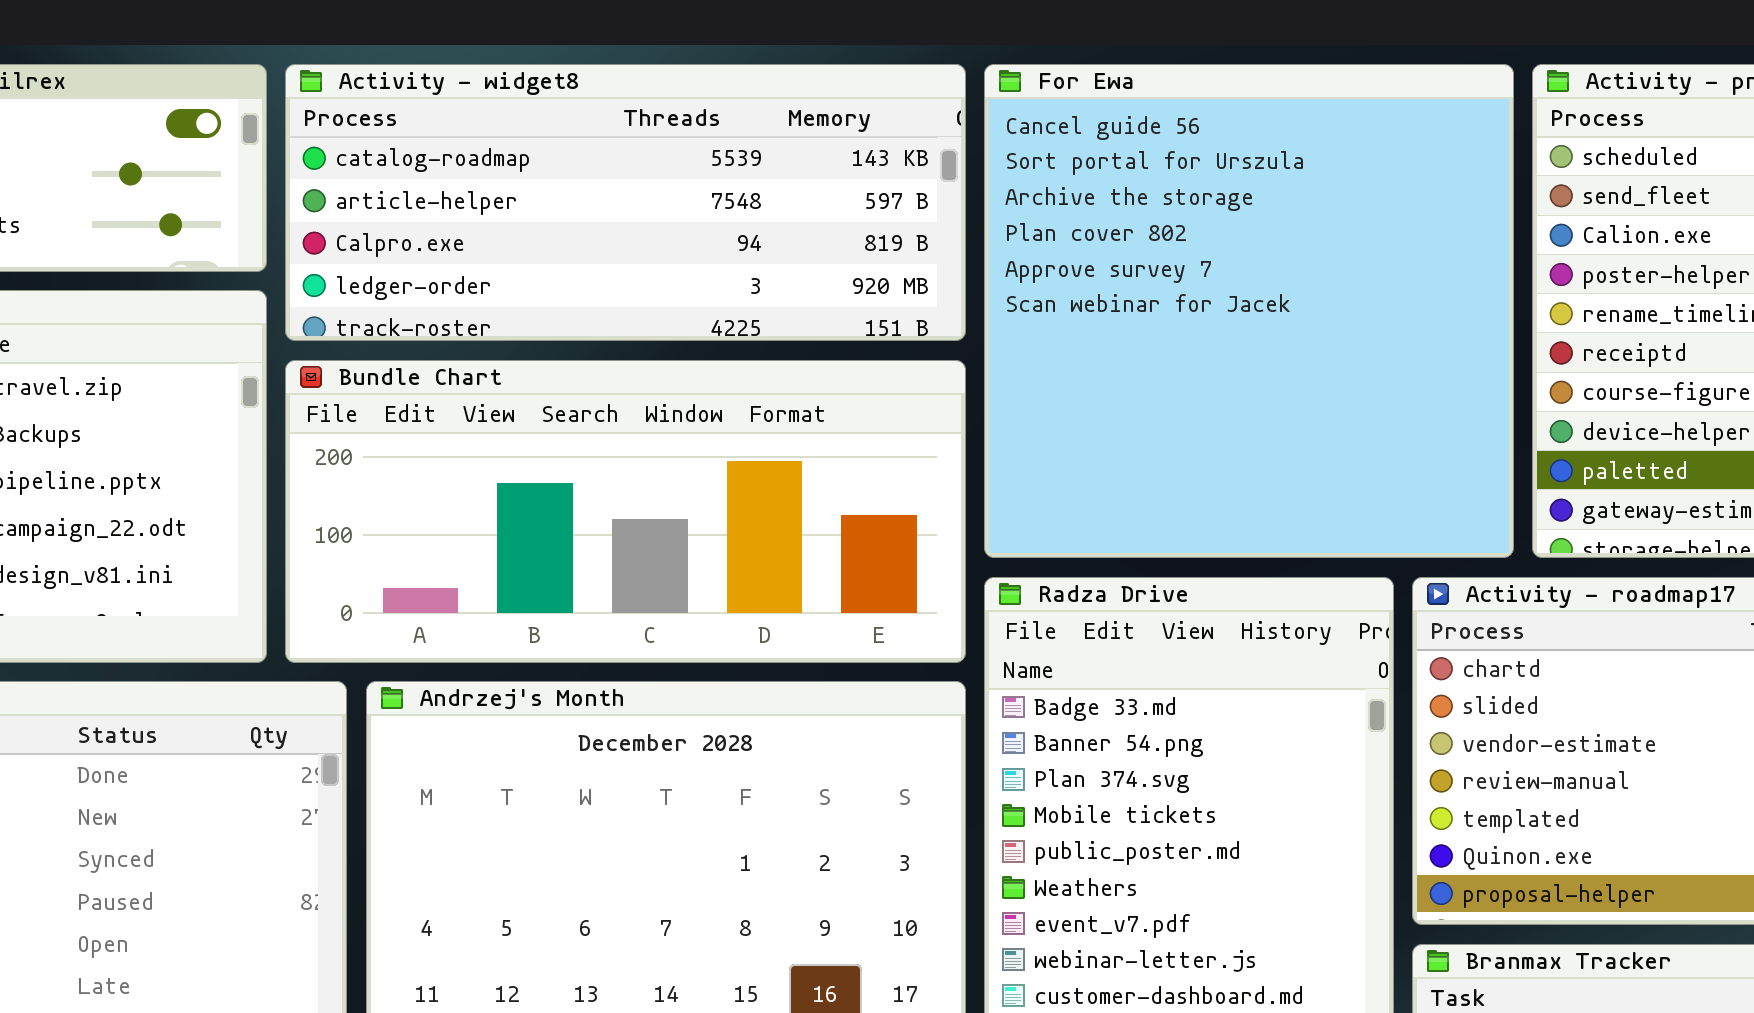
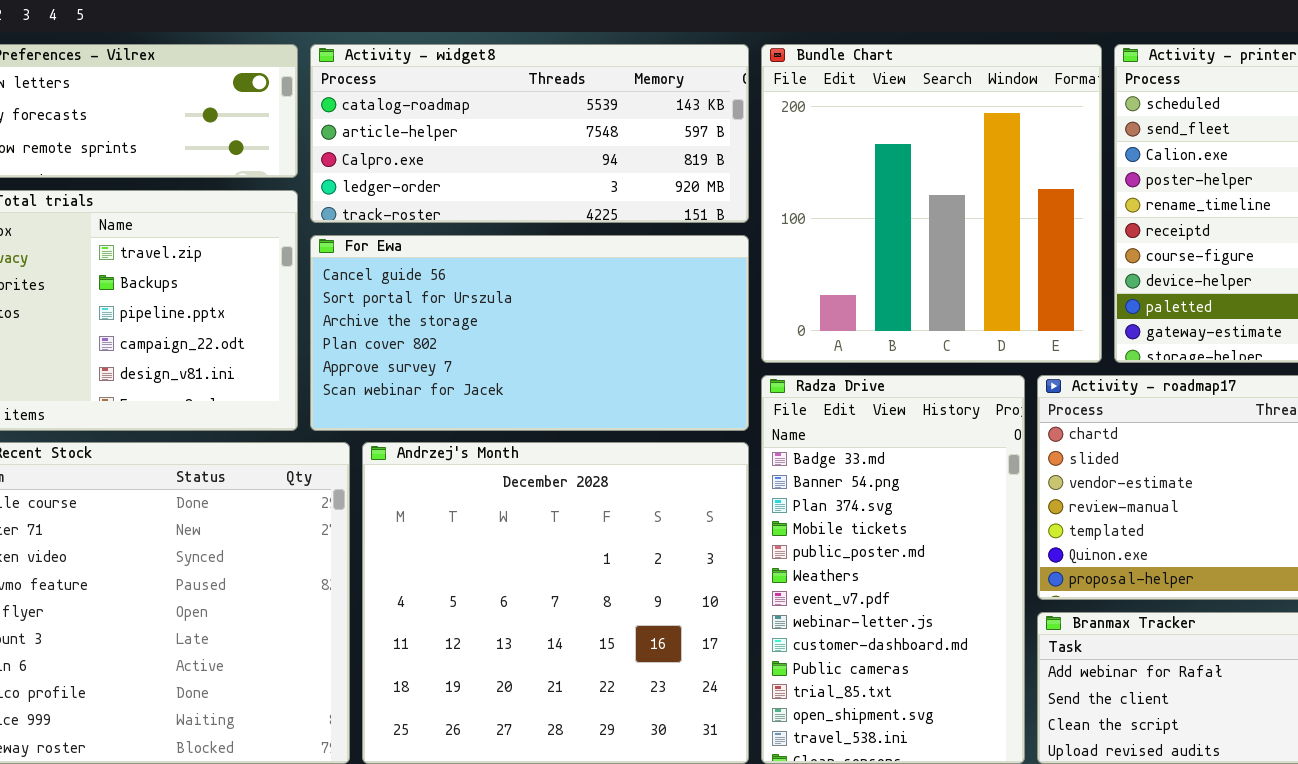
For Ewa: [984,64,1514,558] -> [310,235,749,431], moved, resized
Bundle Chart: [285,360,966,663] -> [761,44,1102,363], moved, resized

